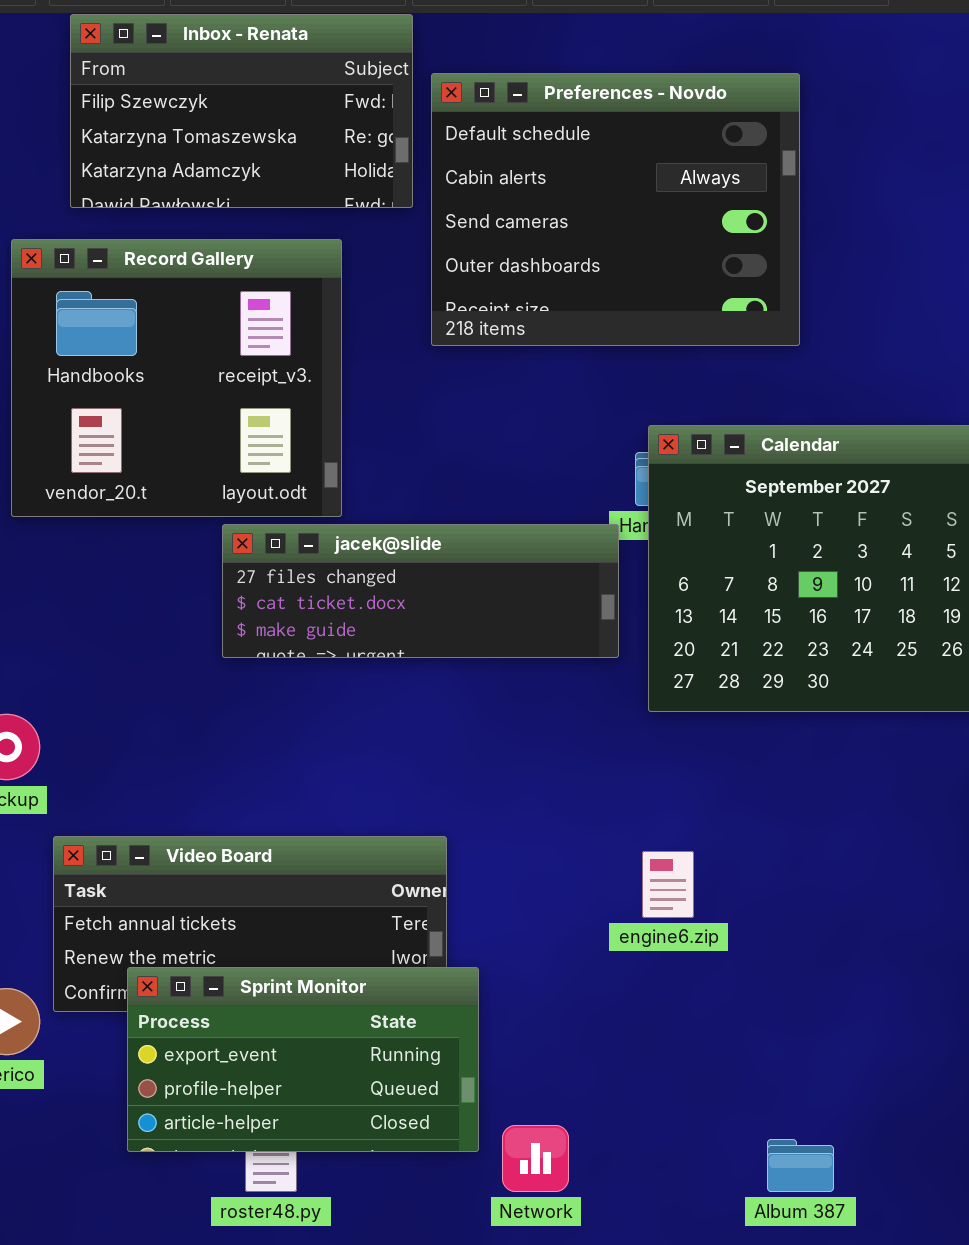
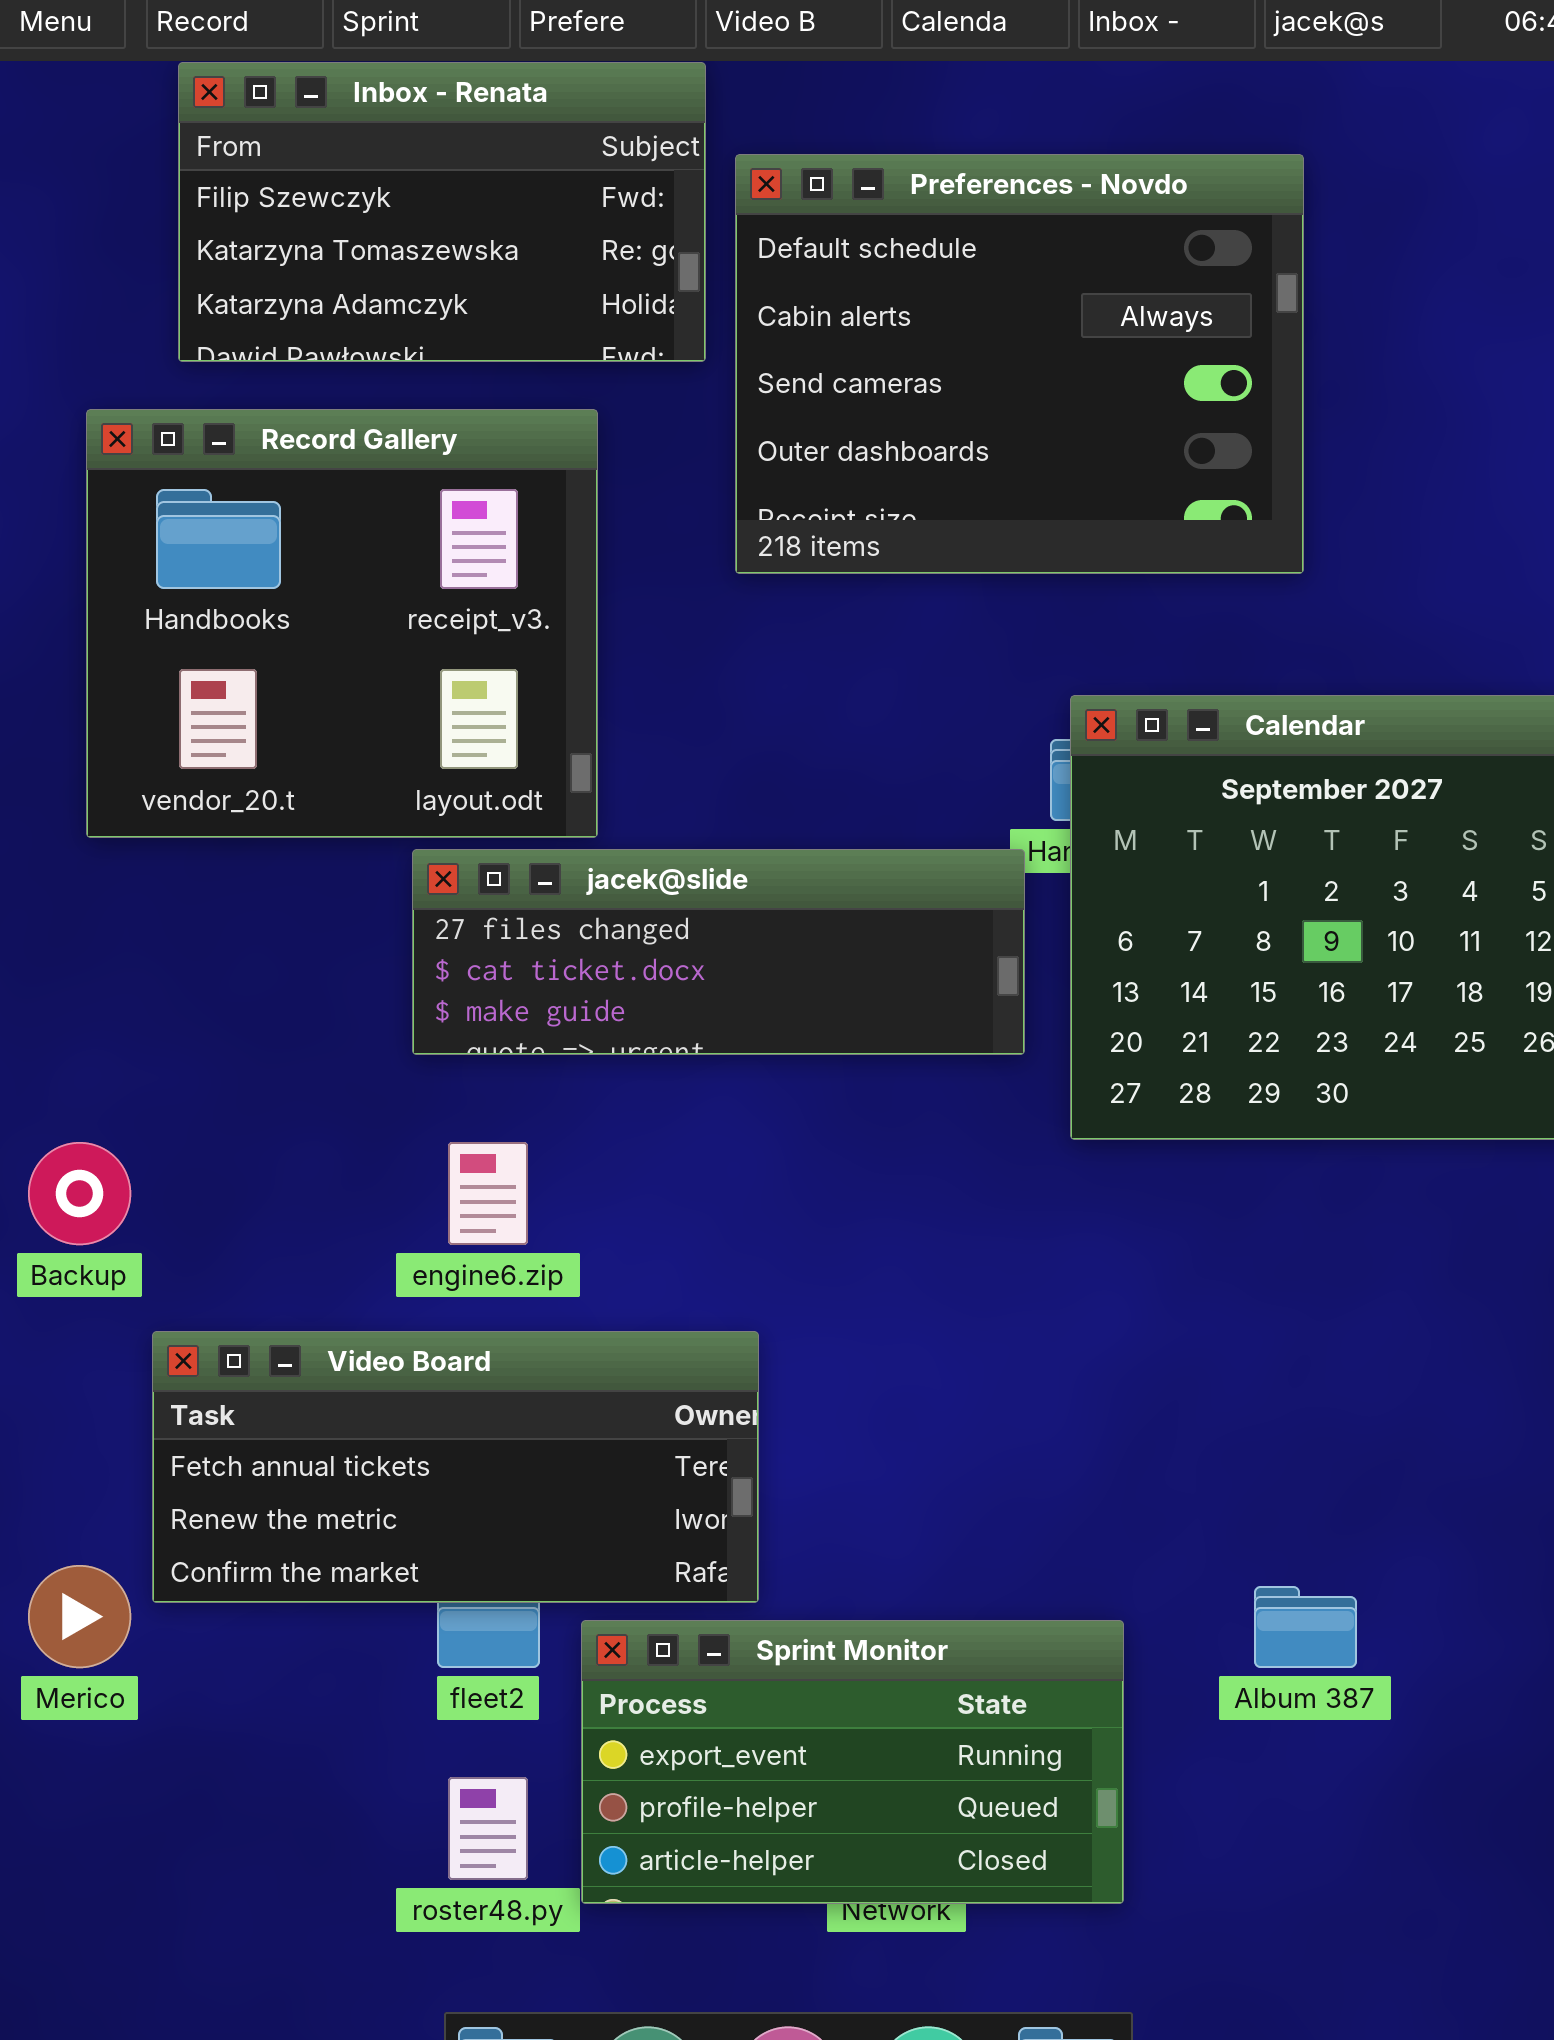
engine6.zip: [642,851,694,918] -> [448,1142,528,1245], moved
Sprint Monitor: [127,967,479,1152] -> [581,1620,1124,1904], moved
Album 387: [767,1139,834,1192] -> [1254,1586,1357,1668], moved

